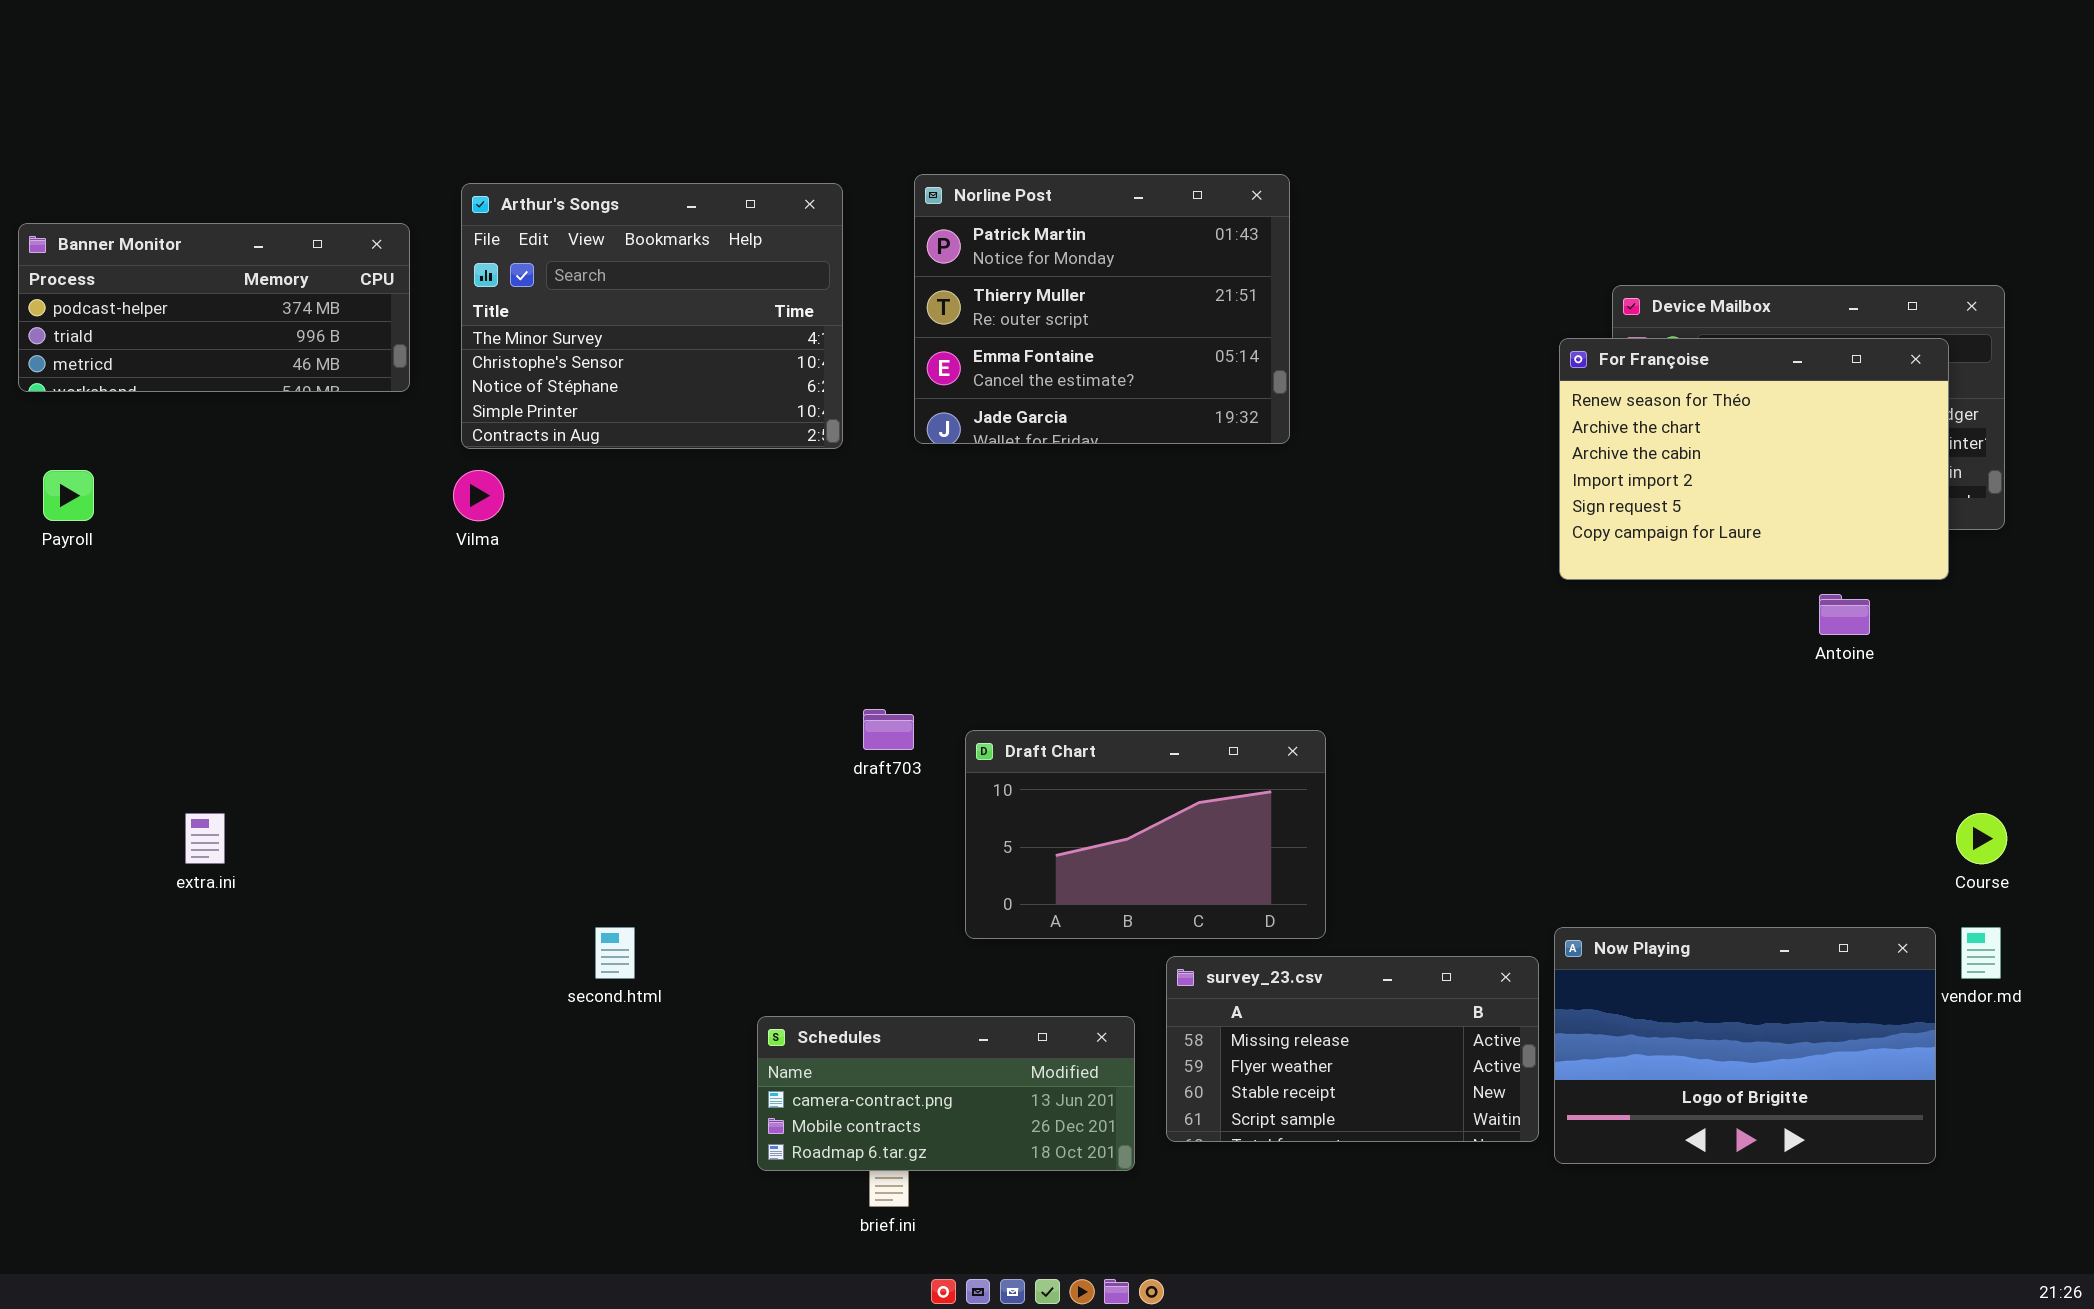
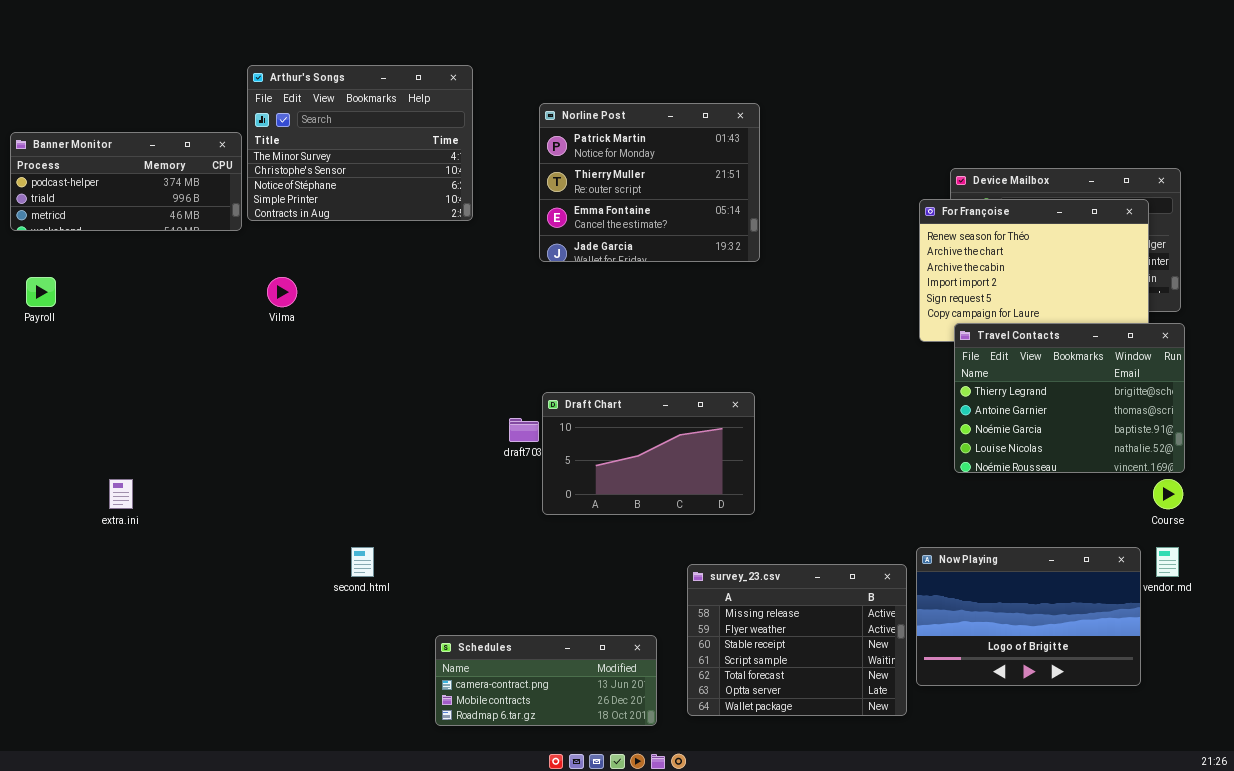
Arthur's Songs: [461,183,843,449] -> [247,65,473,221], moved
Travel Contacts: none -> [954,323,1185,473], opened
Draft Chart: [965,730,1326,939] -> [542,392,755,515], moved
survey_23.csv: [1166,956,1539,1142] -> [687,564,907,716], resized
Schedules: [757,1016,1135,1171] -> [435,635,657,726], moved

